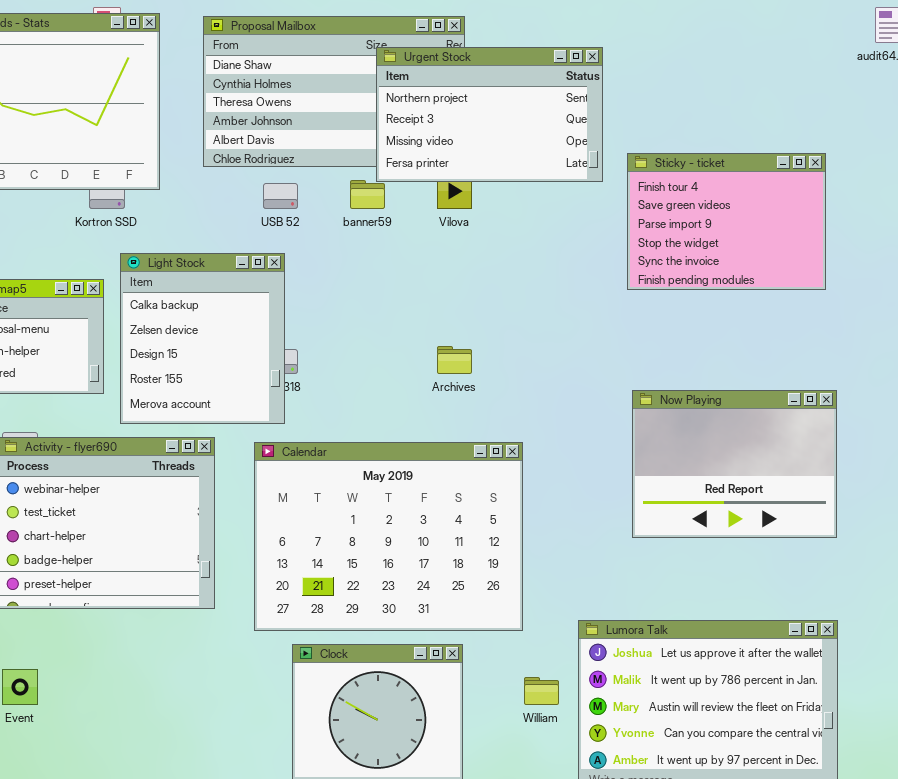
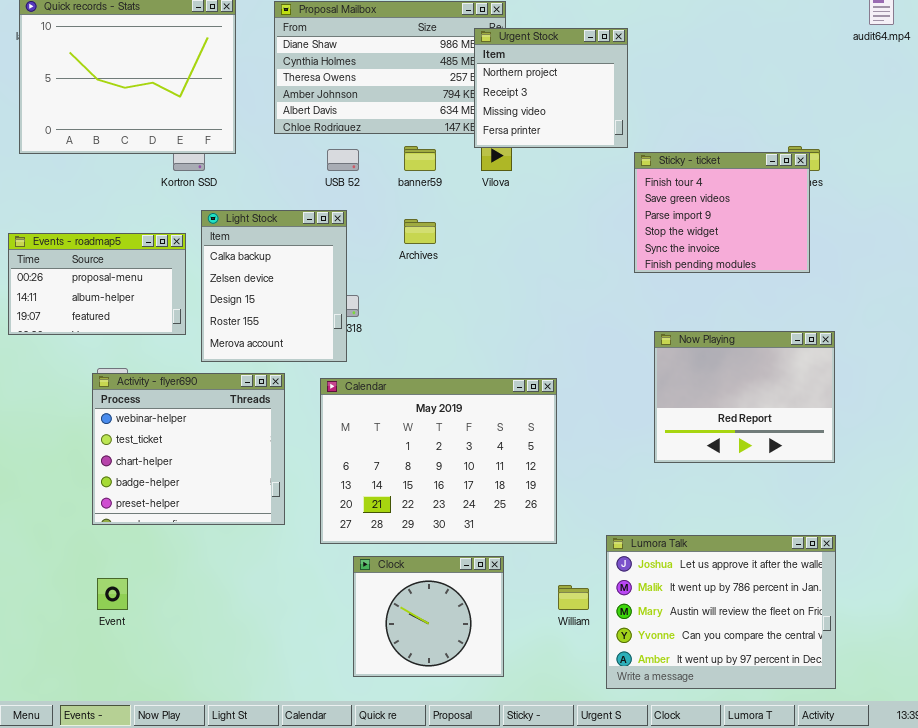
Urgent Stock: [376,47,603,182] -> [474,28,628,148], resized
Sticky - ticket: [627,153,826,290] -> [634,152,810,273], moved
Archives: [437,346,472,374] -> [404,219,436,244], moved

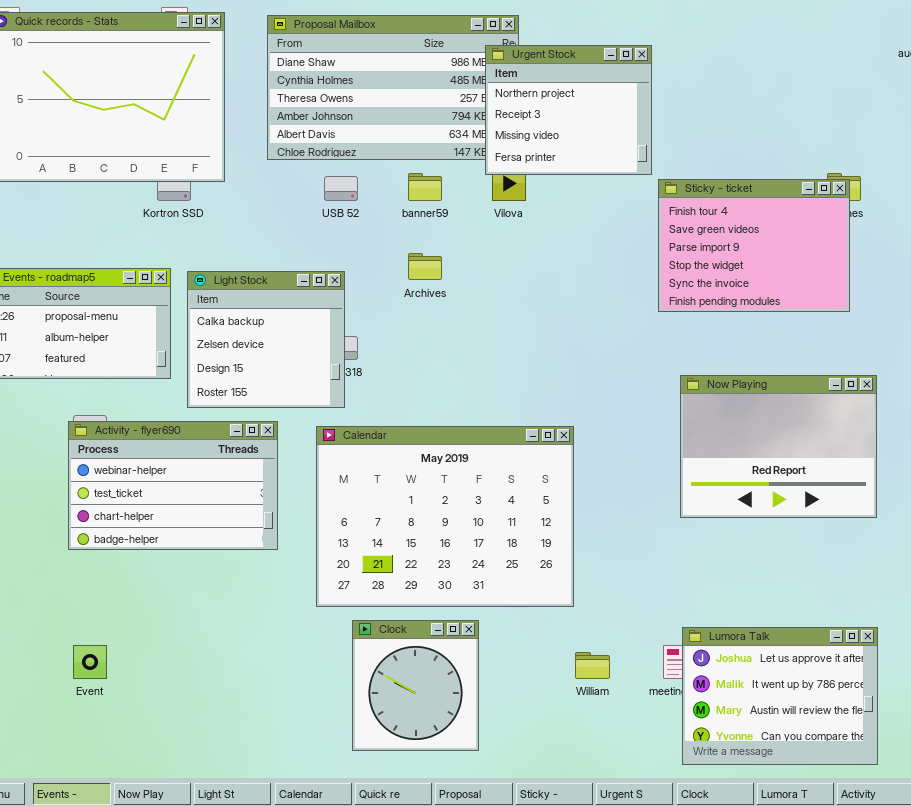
Light Stock: [201,210,347,362] -> [187,271,345,408], resized
Activity - flyer690: [92,373,285,525] -> [68,421,278,550], resized
Lumora Talk: [606,535,836,689] -> [682,627,878,765], resized
Clock: [353,556,504,677] -> [352,620,479,751], resized

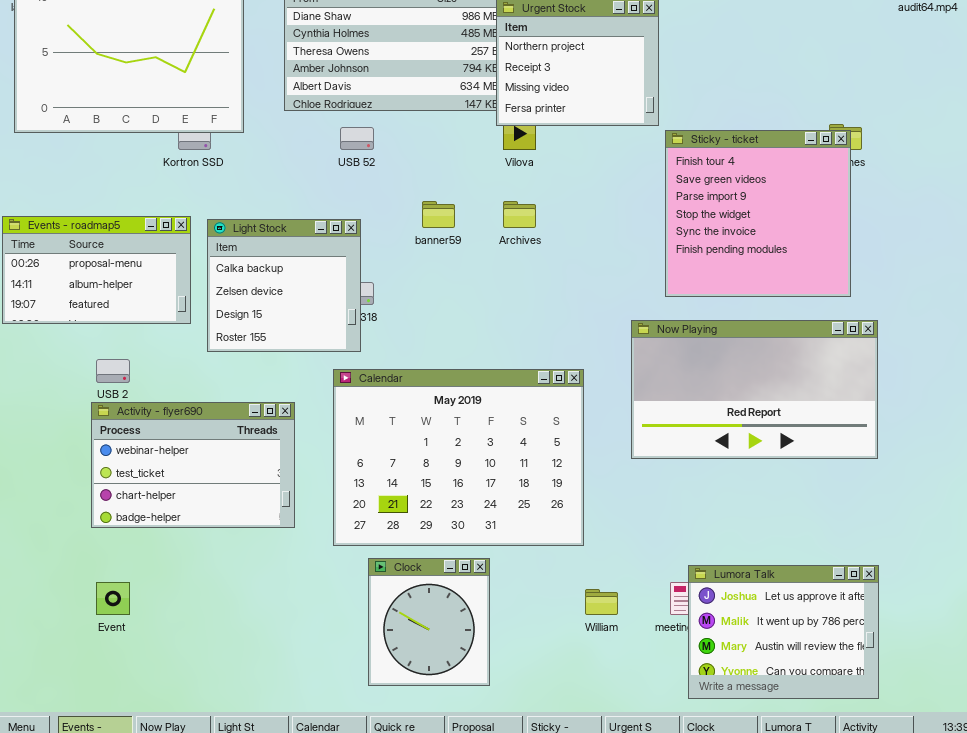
banner59: [408,173,442,201] -> [422,201,455,228], moved
Sticky - ticket: [658,179,850,312] -> [665,130,851,297], resized
Archives: [408,253,442,280] -> [503,201,536,228], moved
Now Playing: [680,375,877,518] -> [631,320,878,459], resized
Activity - flyer690: [68,421,278,550] -> [91,402,295,528], moved

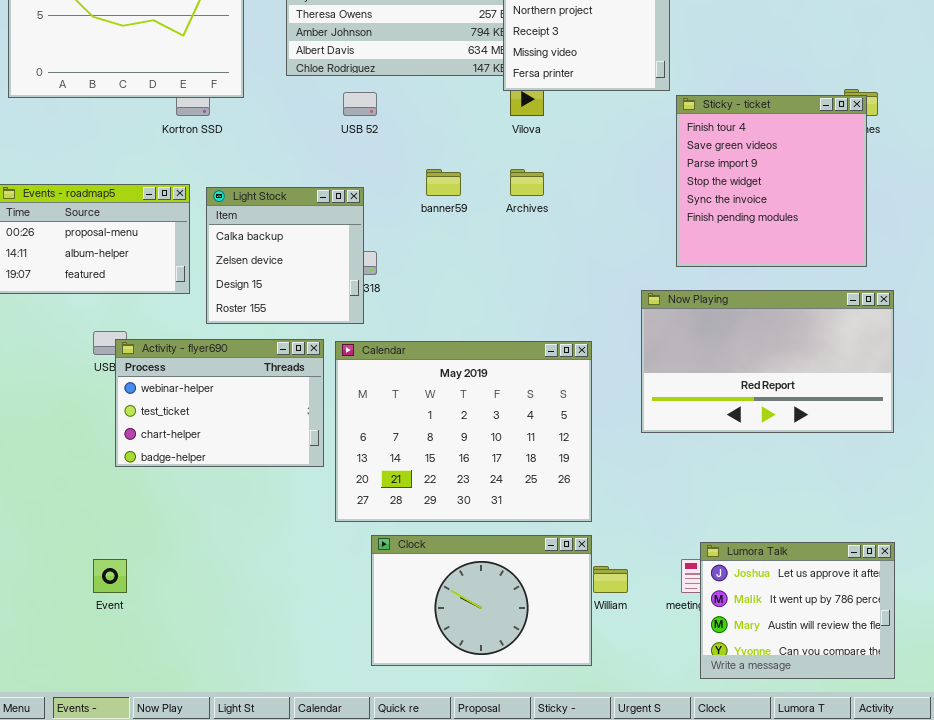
Activity - flyer690: [91,402,295,528] -> [115,339,324,467], moved
Clock: [368,558,490,686] -> [371,535,592,666], resized

